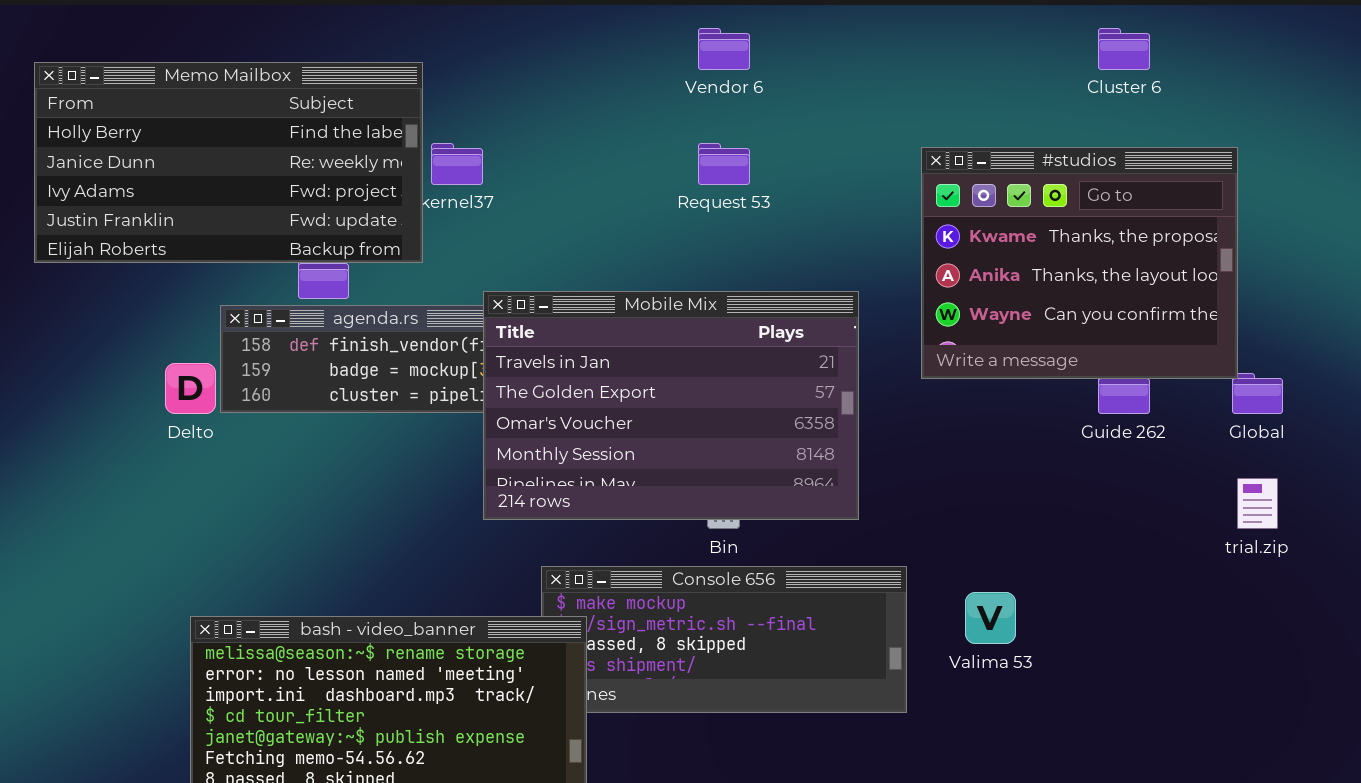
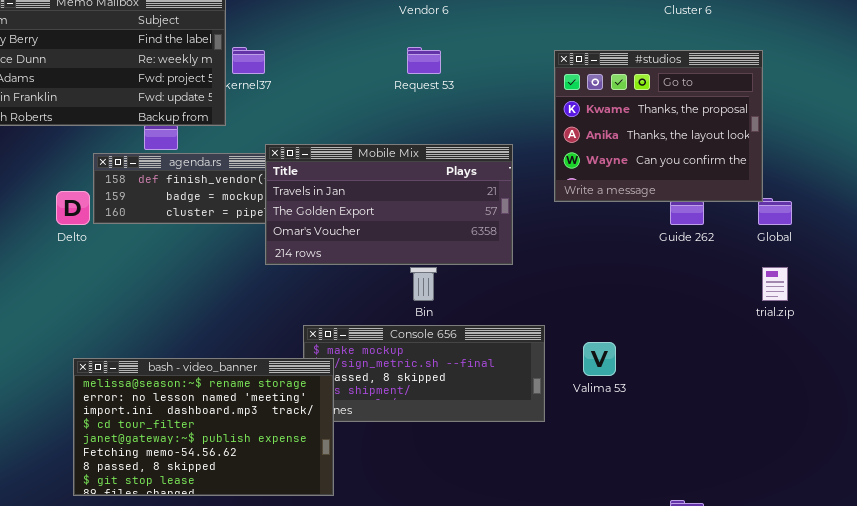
Mobile Mix: [483,291,859,520] -> [265,144,513,265], resized

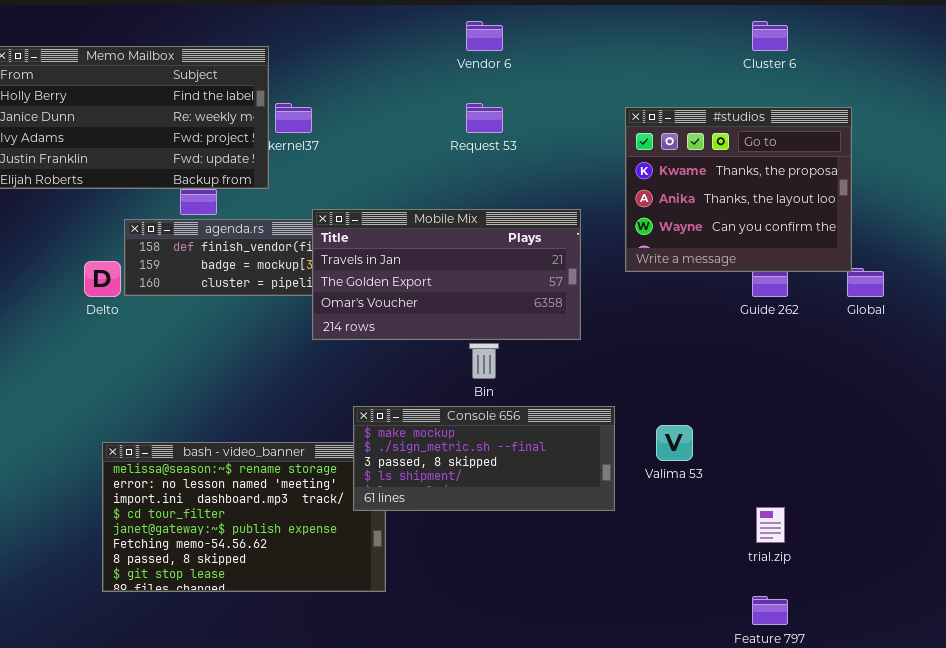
trial.zip: [762,267,788,301] -> [756,507,785,543], moved
Console 656: [303,325,545,422] -> [353,406,615,511], raised

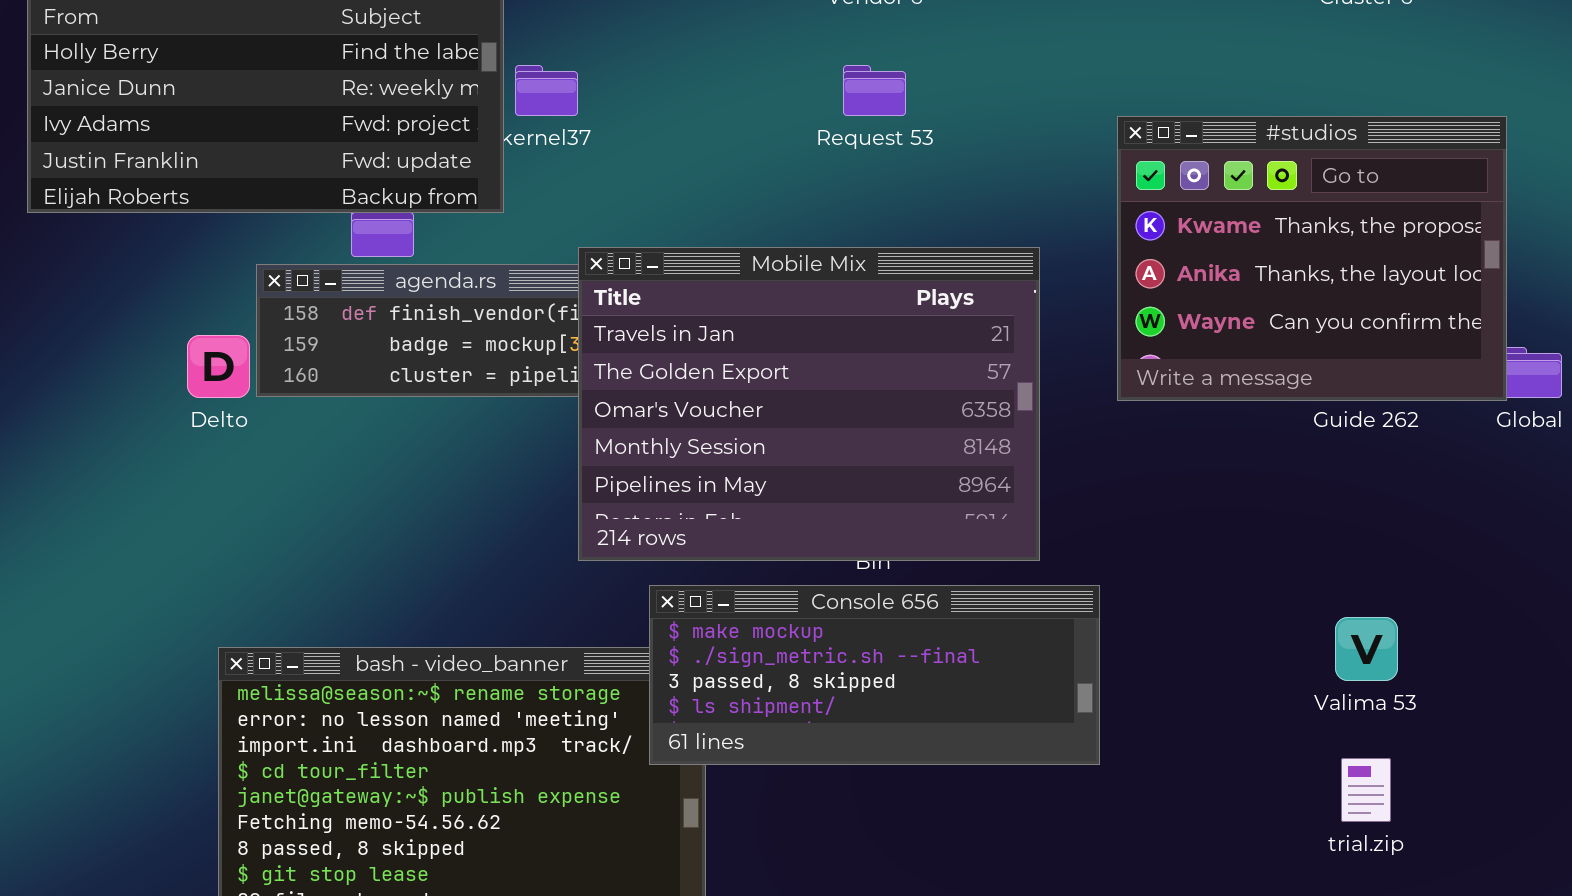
#studios: [625,107,852,272] -> [1117,116,1507,401], moved
Mobile Mix: [312,209,581,340] -> [578,247,1040,561], resized
Valima 53: [656,425,693,461] -> [1335,617,1398,681], moved

